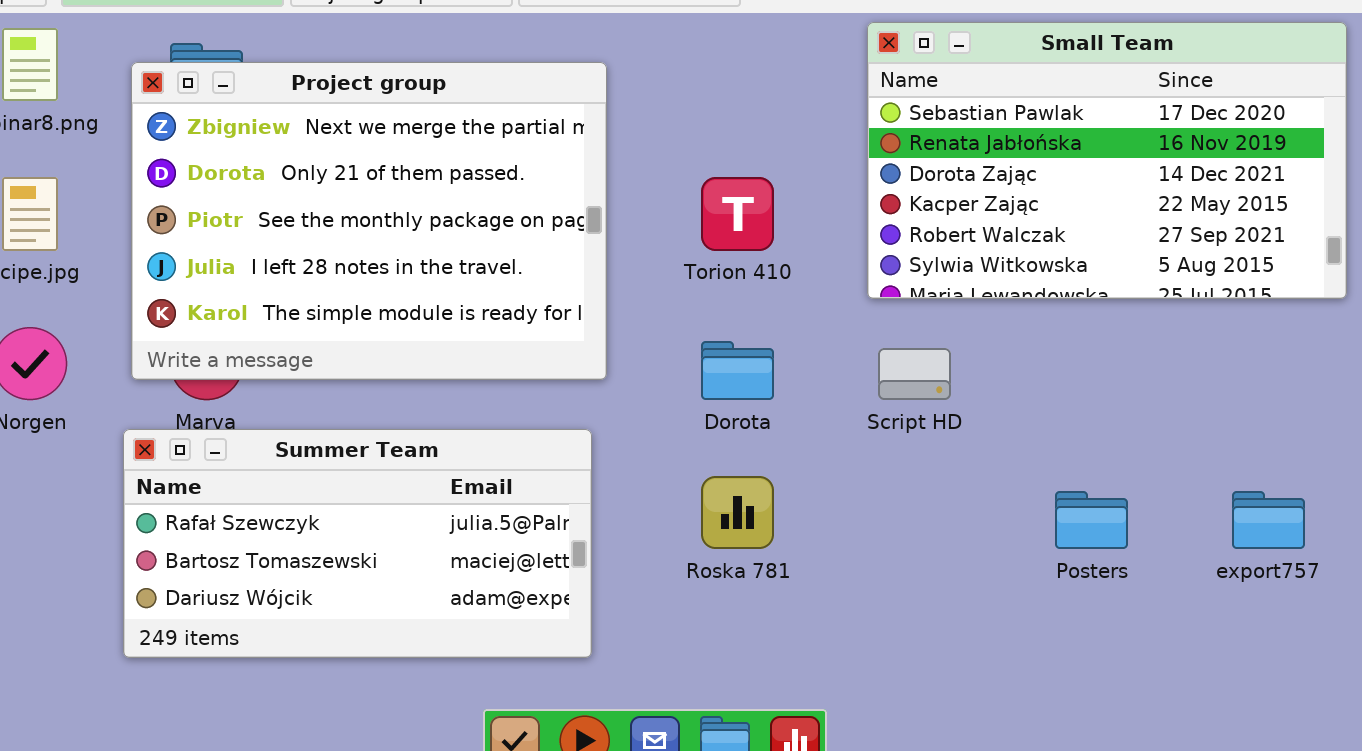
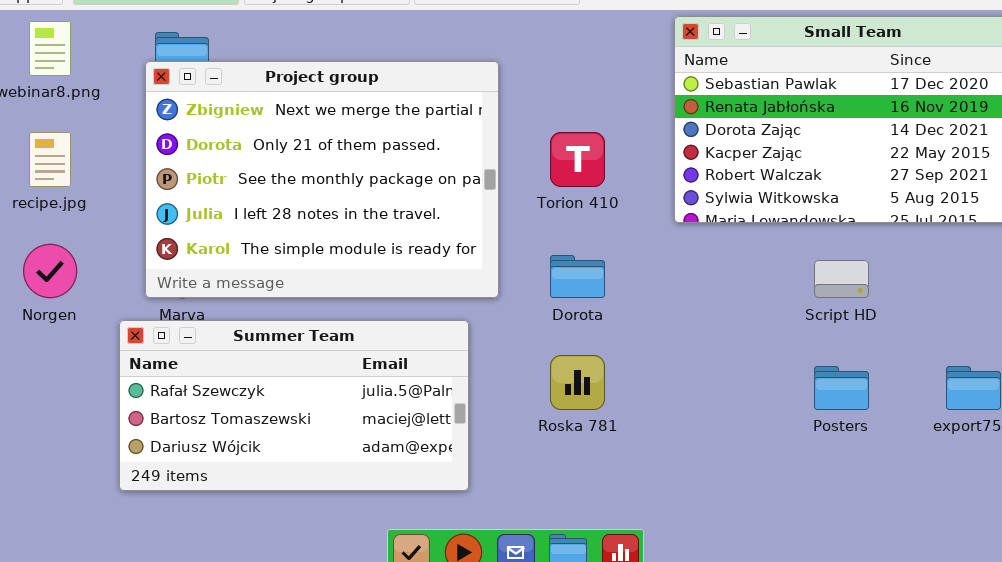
Project group: [131,62,607,380] -> [145,61,499,298], moved
Script HD: [878,348,951,400] -> [814,260,869,298], moved

